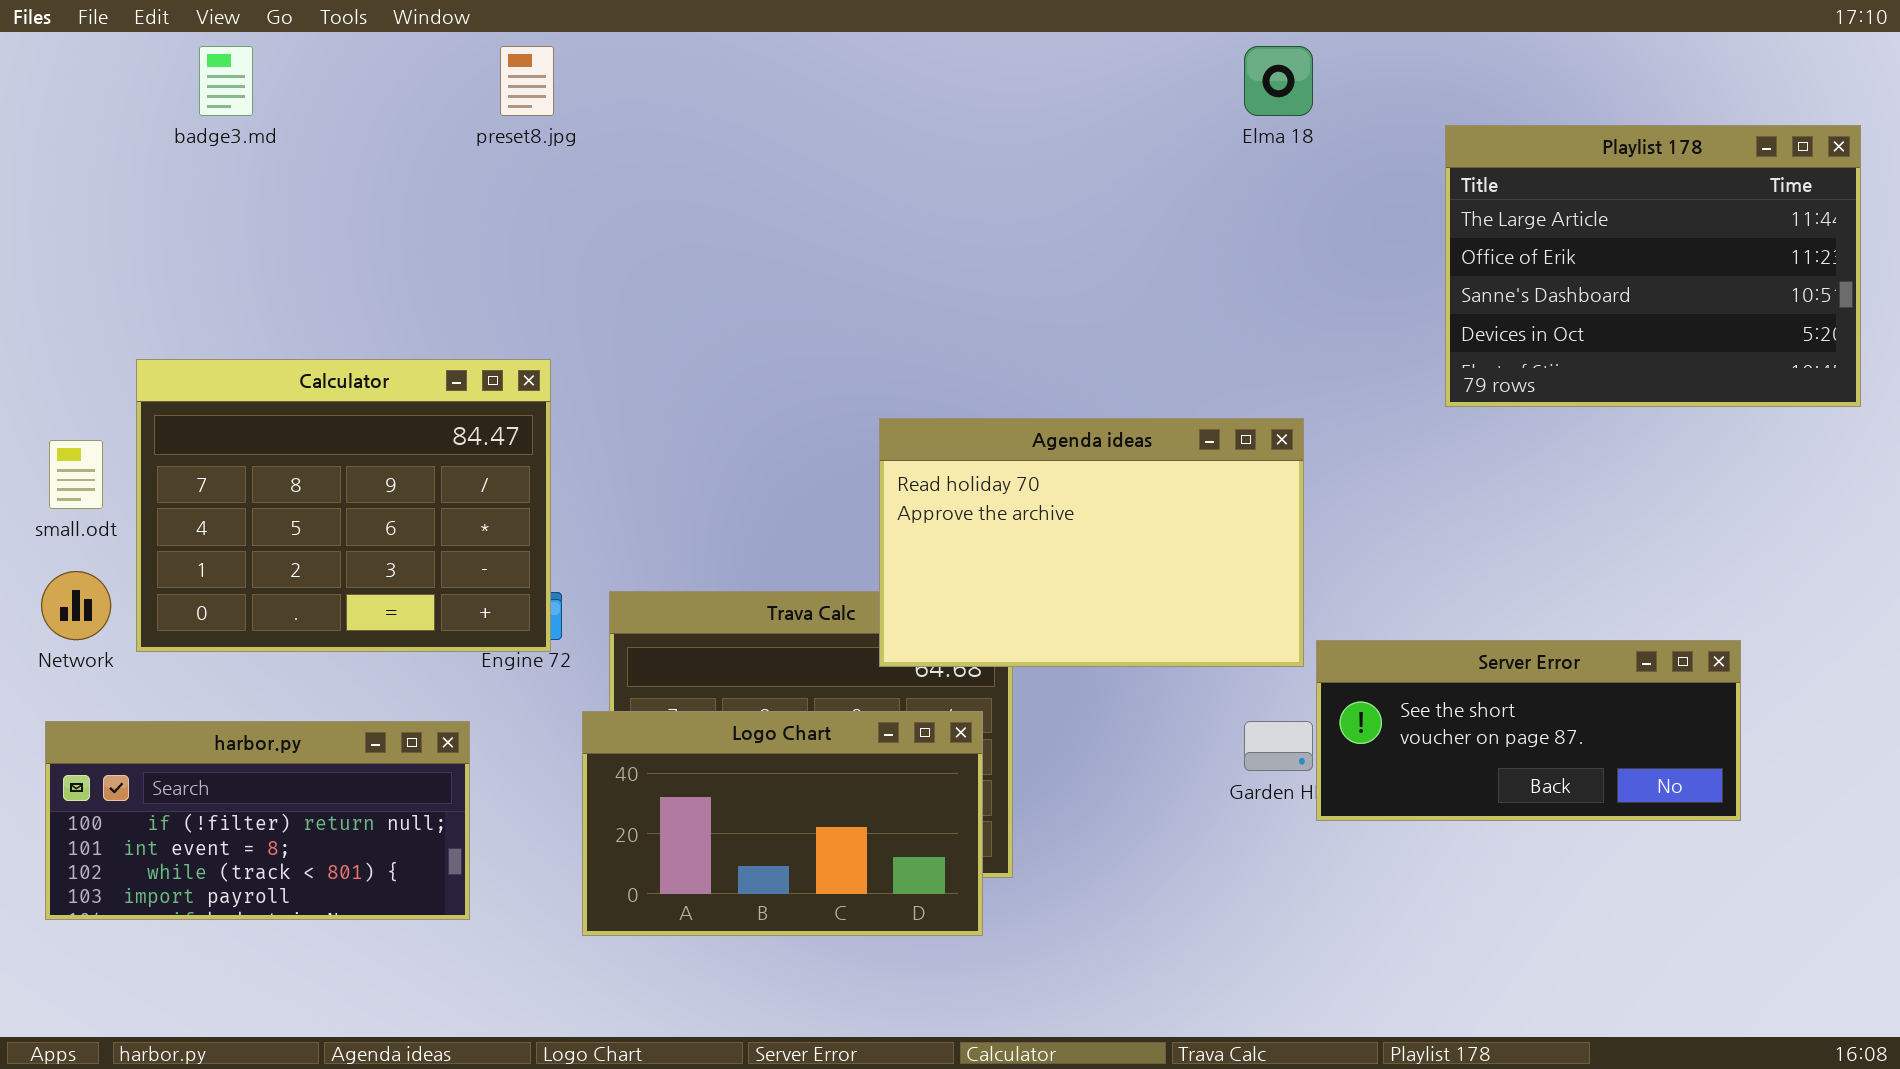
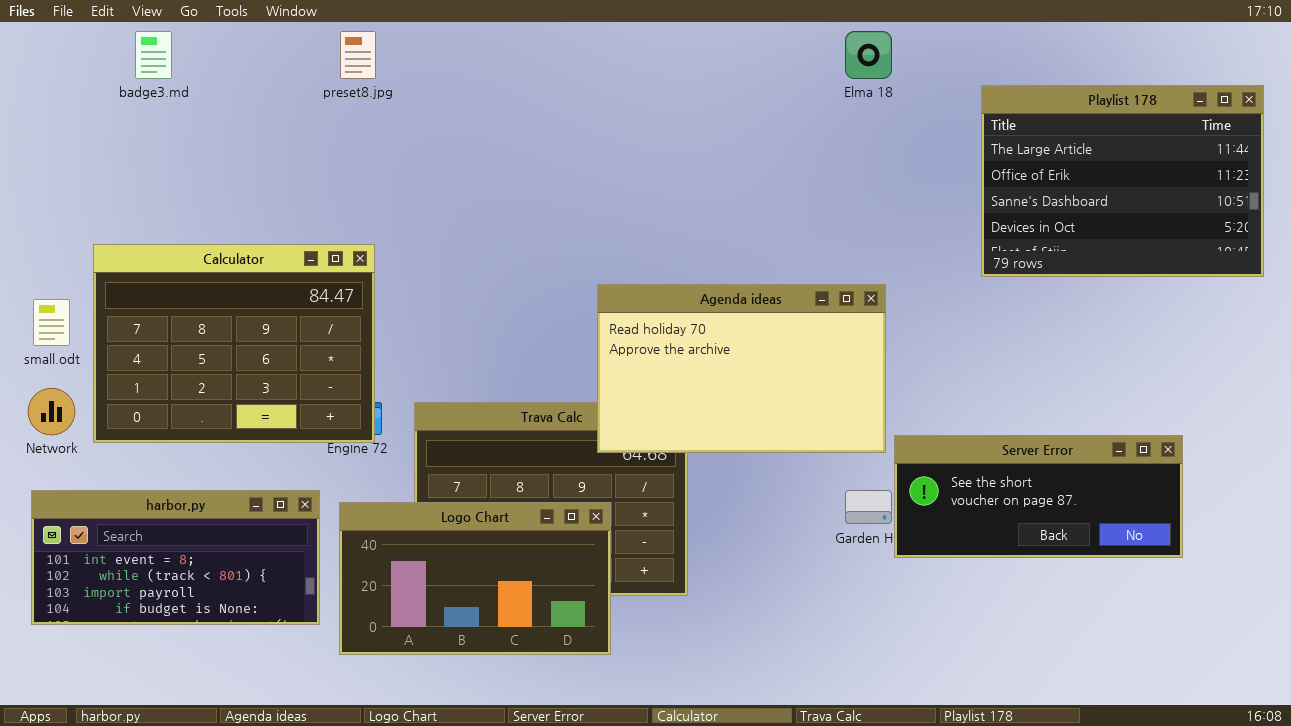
Logo Chart: [582,711,983,936] -> [339,502,611,655], moved
harbor.py: [45,721,470,920] -> [31,490,320,625], scrolled down 1 row

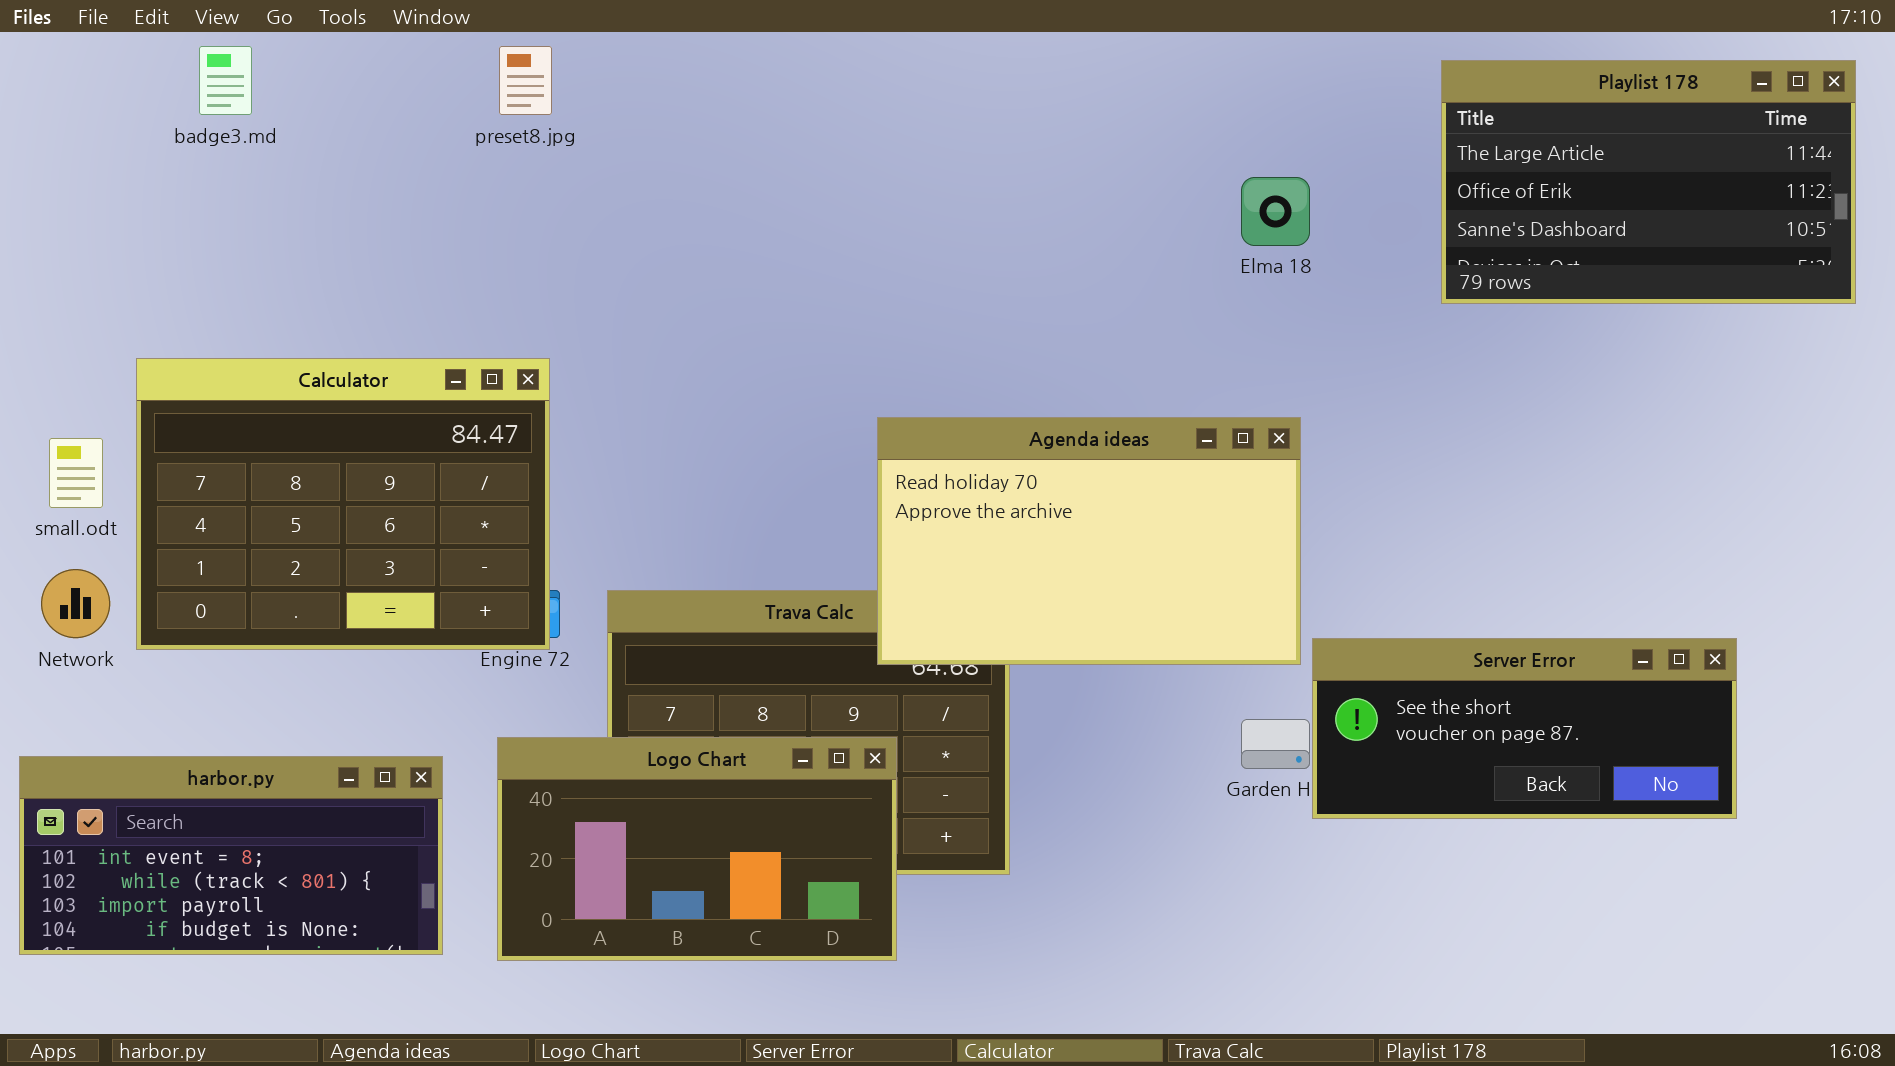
Elma 18: [845,31,892,79] -> [1241,177,1310,246], moved
Playlist 178: [981,85,1264,277] -> [1441,60,1856,304], moved, resized
harbor.py: [31,490,320,625] -> [19,756,443,955], moved

